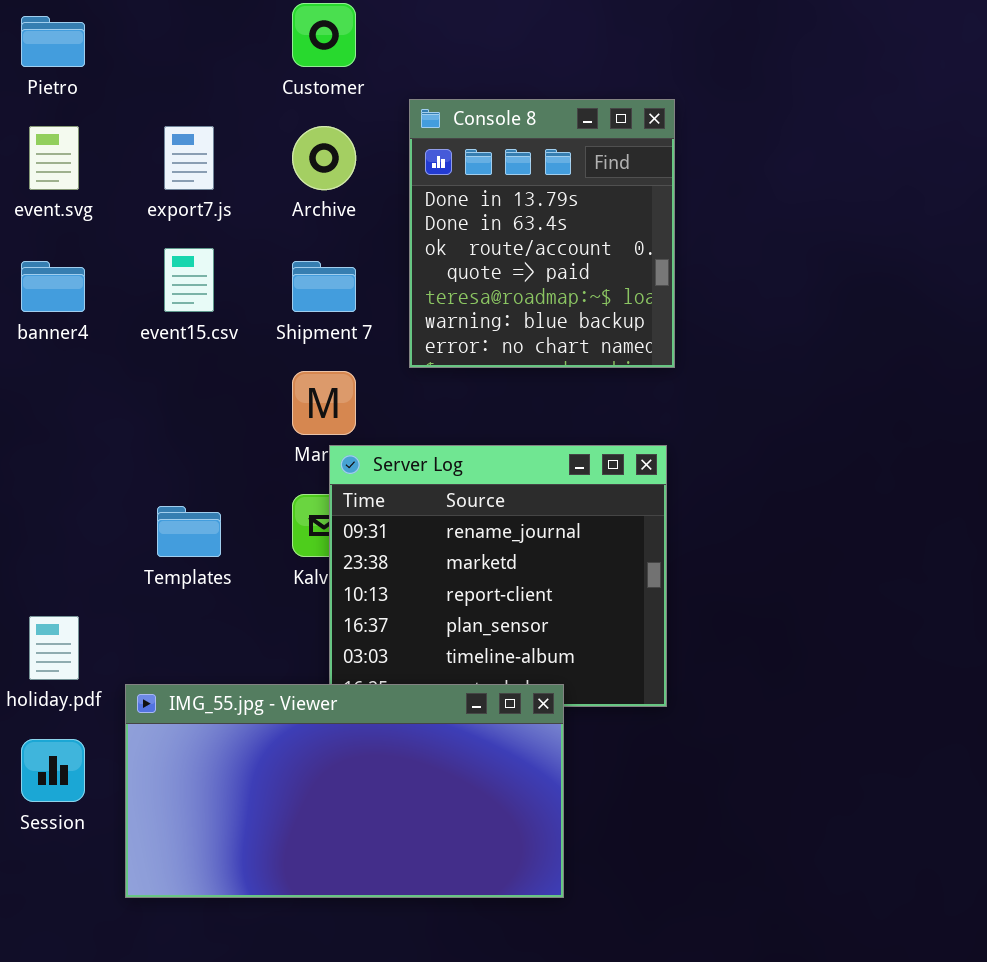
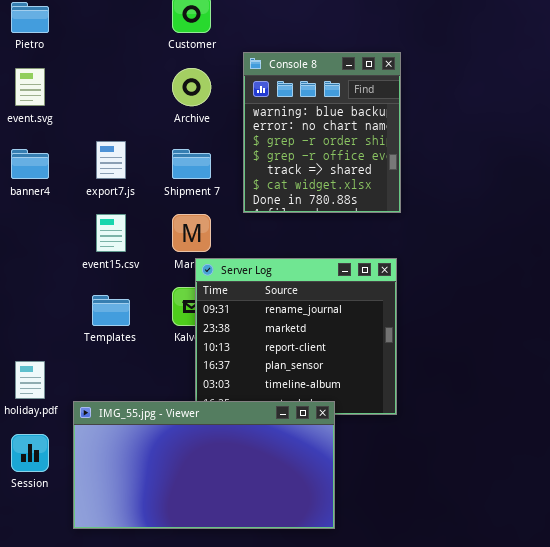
Console 8: [409,99,675,368] -> [243,52,401,213], scrolled down 5 rows
export7.js: [164,126,214,190] -> [96,141,126,179], moved
event15.csv: [164,248,214,312] -> [96,214,126,252], moved

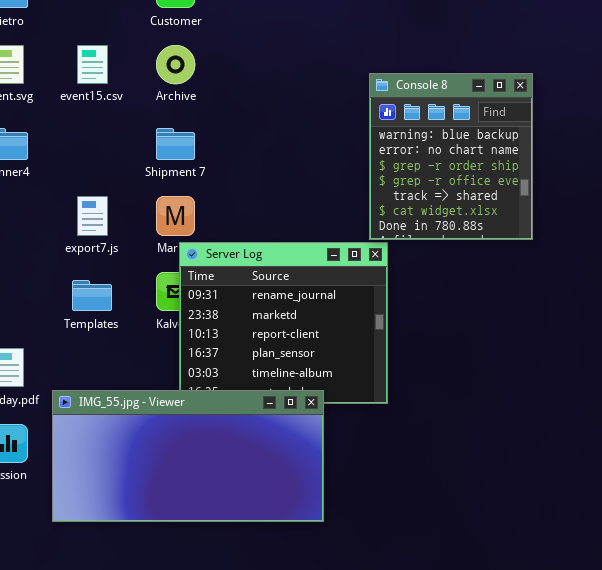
Console 8: [243,52,401,213] -> [369,73,533,240], moved
export7.js: [96,141,126,179] -> [77,196,108,236], moved
event15.csv: [96,214,126,252] -> [77,45,108,84], moved

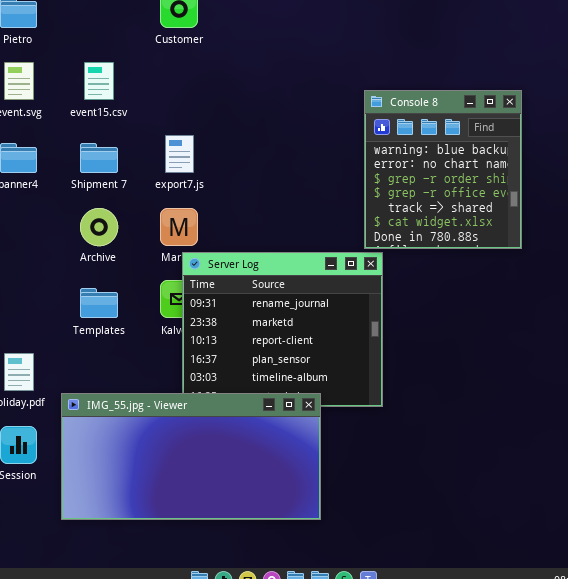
Archive: [156,45,195,84] -> [80,208,118,246], moved
Shipment 7: [156,128,195,160] -> [80,143,118,173], moved
export7.js: [77,196,108,236] -> [165,135,194,173], moved

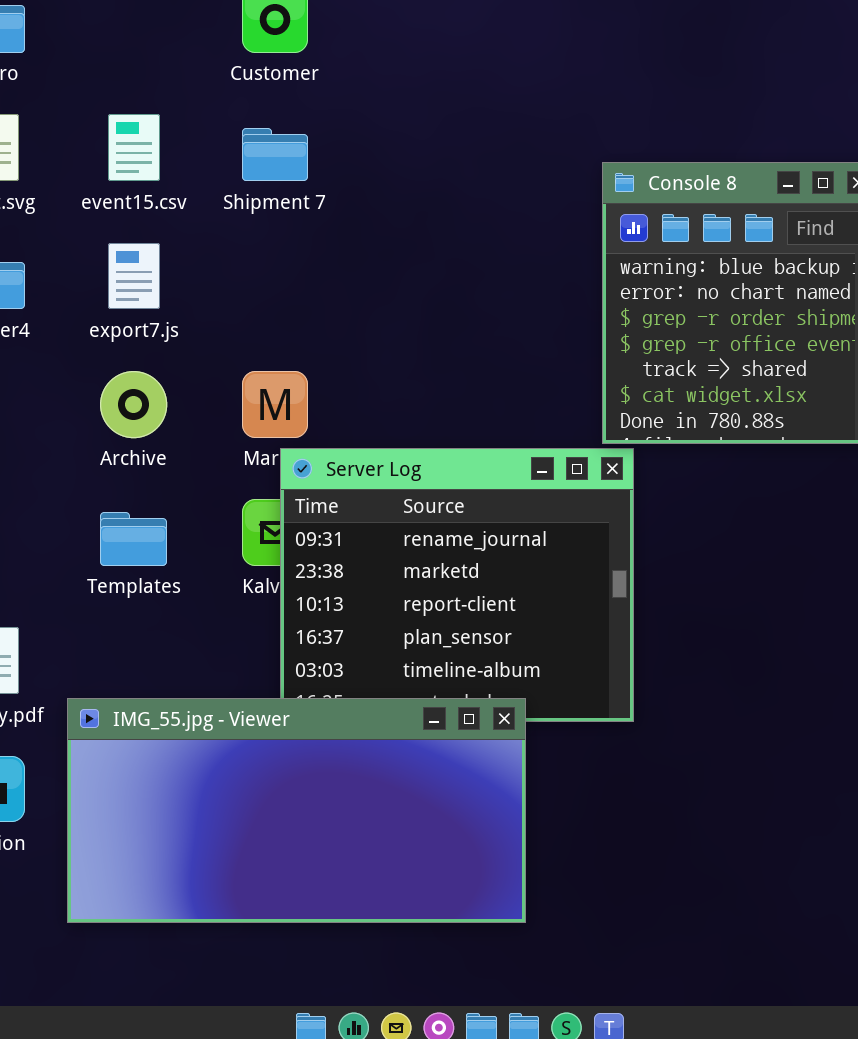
export7.js: [165,135,194,173] -> [108,243,160,309], moved
Shipment 7: [80,143,118,173] -> [242,128,308,181], moved

